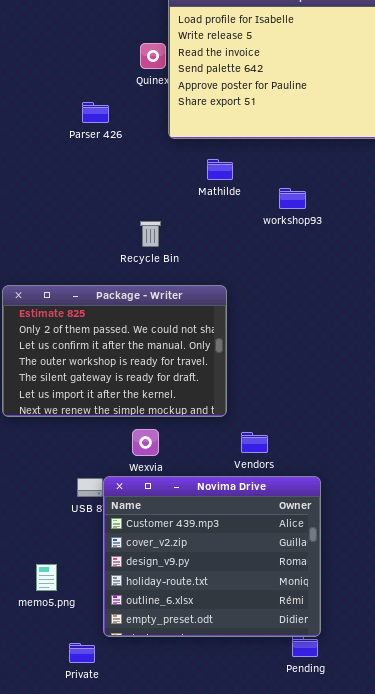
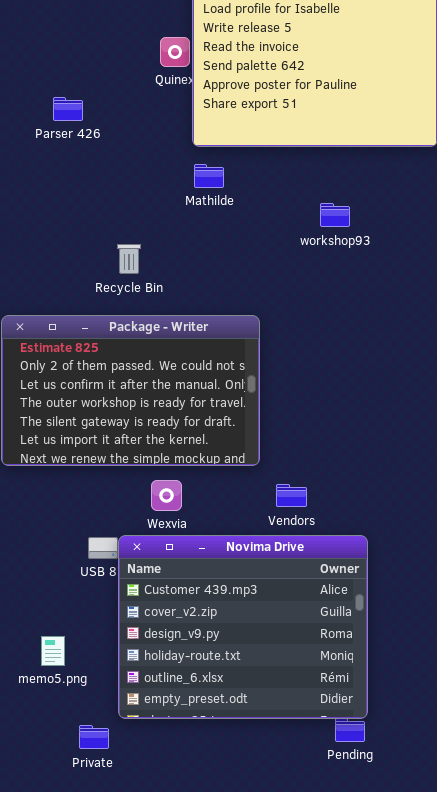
Parser 426: [82,102,109,123] -> [53,97,83,121], moved
Mathilde: [207,159,233,180] -> [194,164,224,188], moved
Recycle Bin: [140,221,161,247] -> [117,244,141,274], moved

